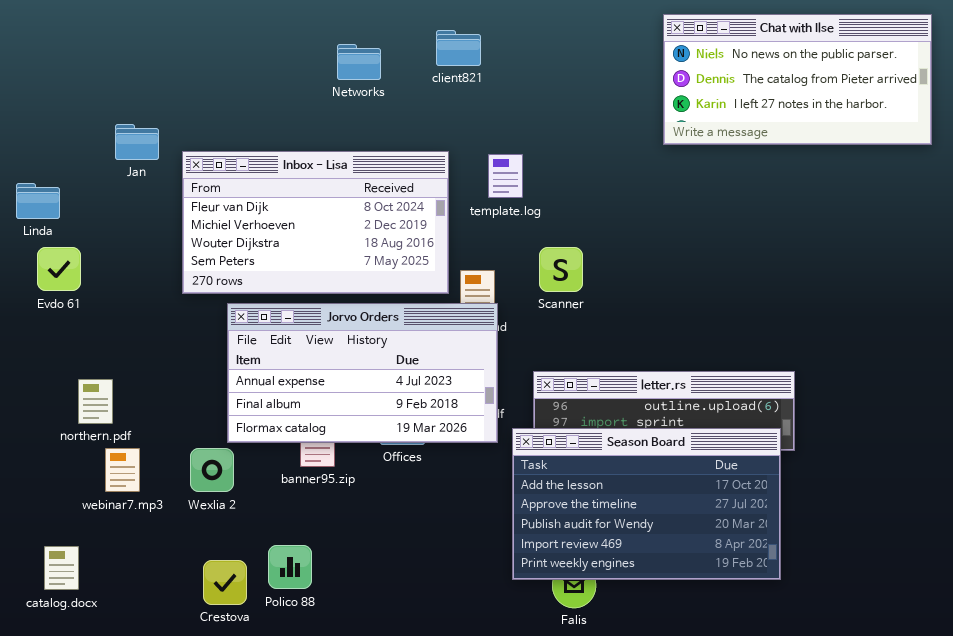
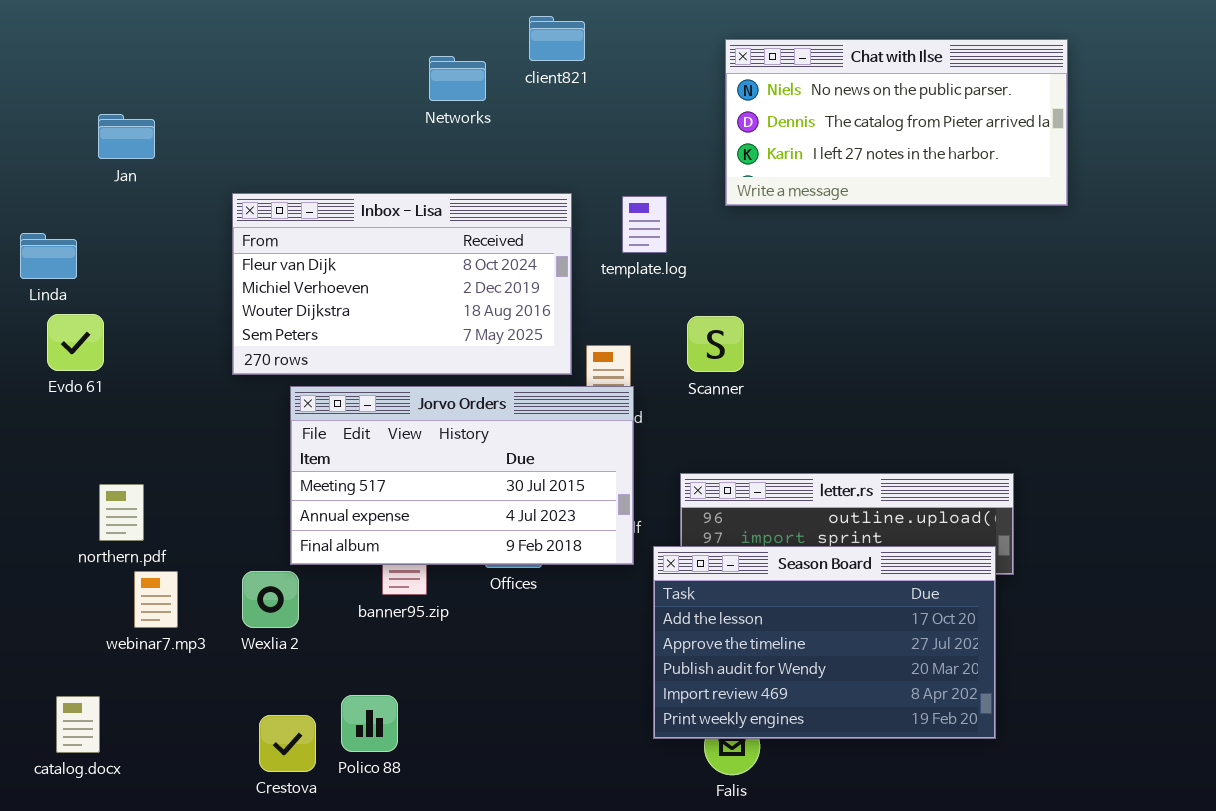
Chat with Ilse: [663,14,932,145] -> [725,39,1068,206], moved
client821: [436,30,481,66] -> [529,16,585,61], moved
Jan: [115,124,159,160] -> [98,114,155,159], moved
Jorvo Orders: [227,303,498,443] -> [290,386,634,565], scrolled up 1 row

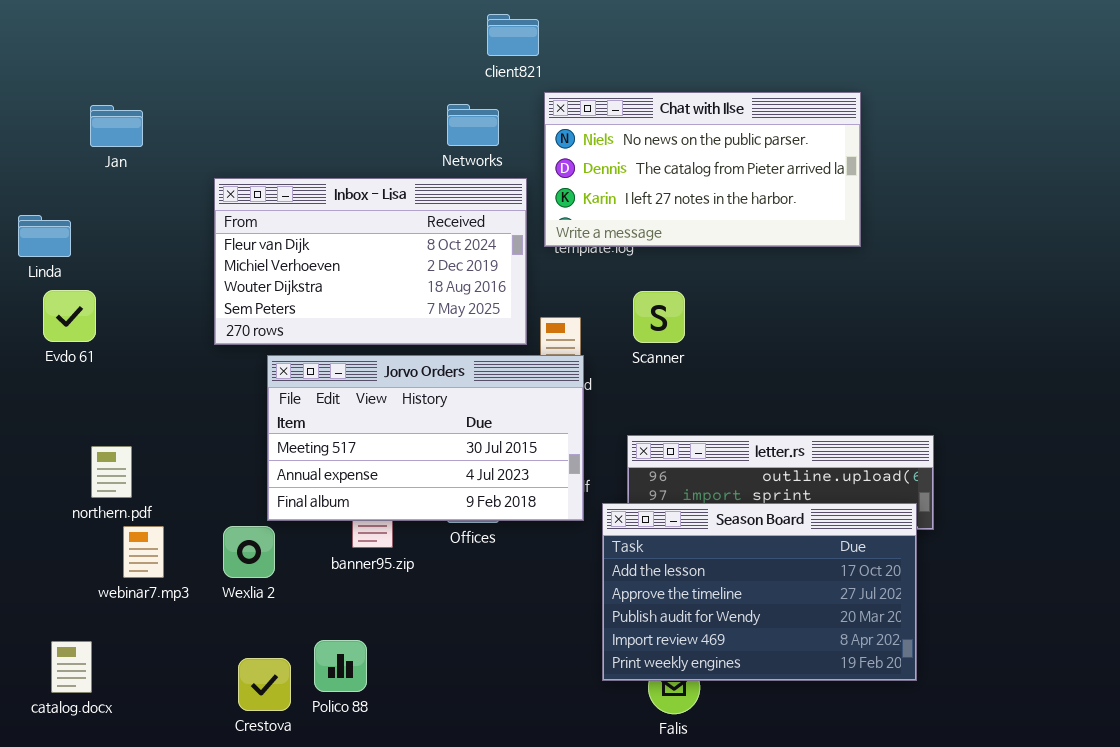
Chat with Ilse: [725,39,1068,206] -> [544,92,861,247], moved
Networks: [429,56,486,101] -> [447,104,499,146], moved

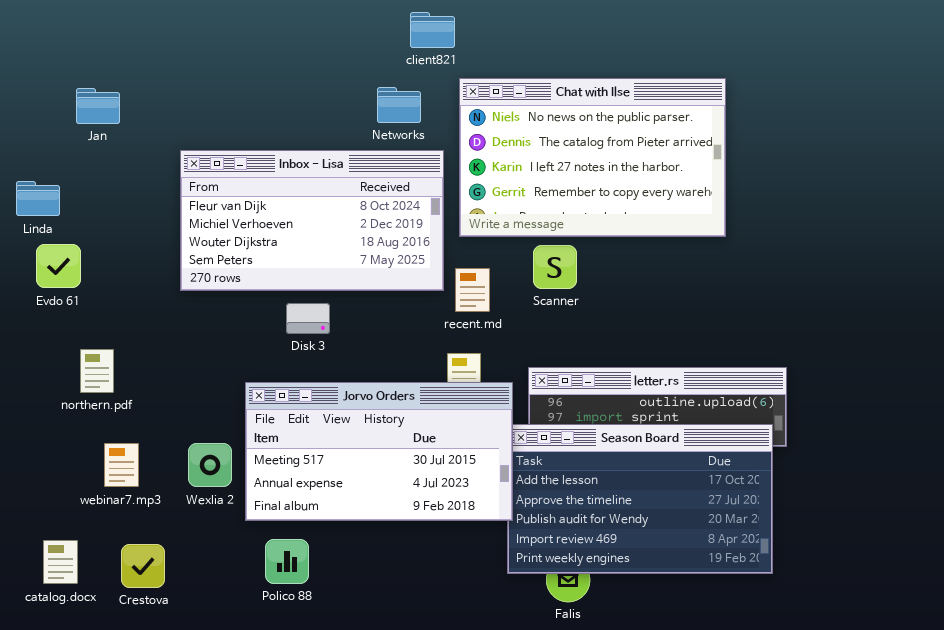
Chat with Ilse: [544,92,861,247] -> [459,78,726,237], resized
Jorvo Orders: [267,355,584,521] -> [245,382,513,521], moved
northern.pdf: [91,446,132,498] -> [80,349,114,393], moved
Crestova: [238,658,291,711] -> [121,544,165,588], moved

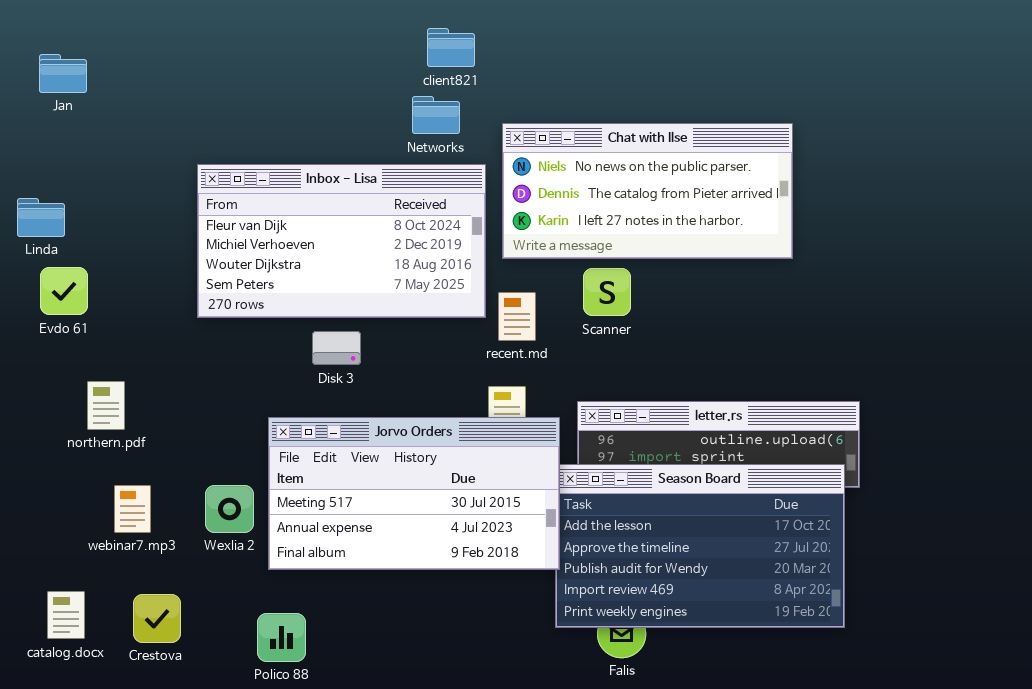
client821: [410,12,455,48] -> [427,28,475,67], moved
Chat with Ilse: [459,78,726,237] -> [502,123,793,259], resized
Jan: [76,88,120,124] -> [39,54,87,93], moved
Polico 88: [265,539,309,584] -> [257,613,306,662], moved

